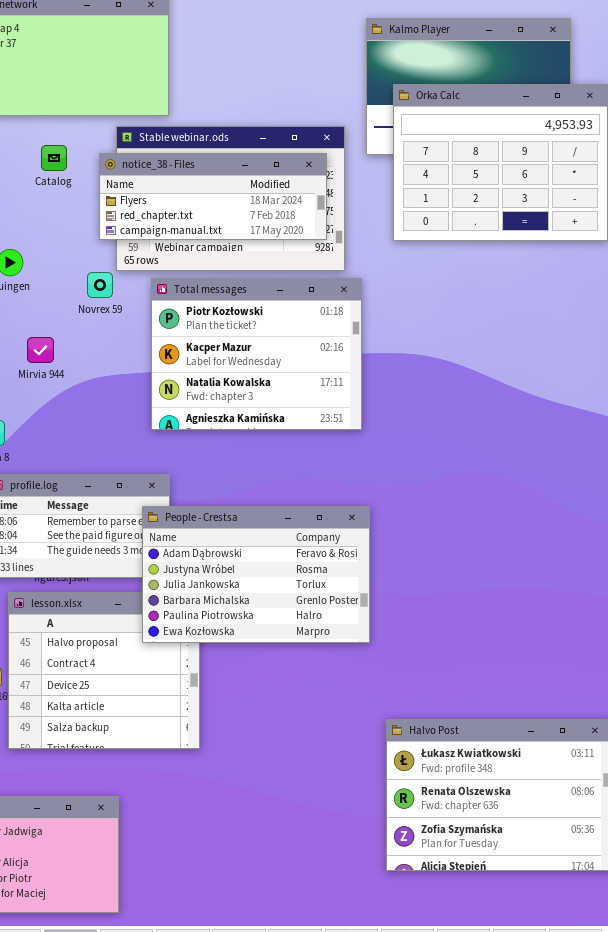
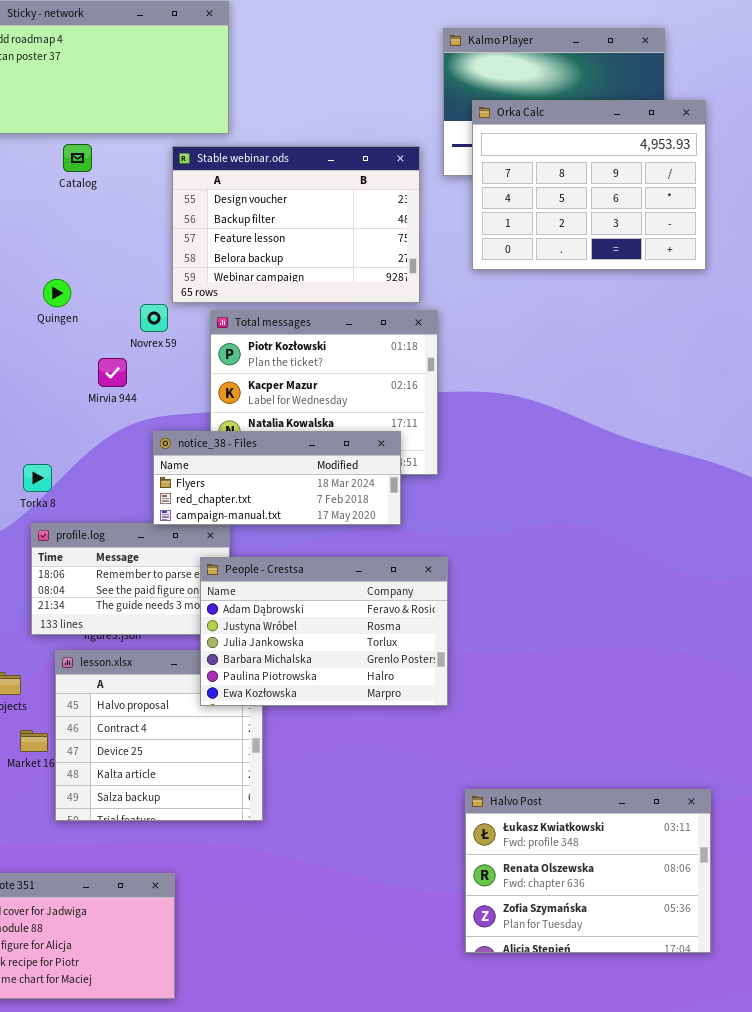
Catalog: [41,145,67,171] -> [63,144,92,172], moved
notice_38 - Files: [99,153,327,240] -> [153,431,401,525], moved
Mirvia 944: [27,337,54,363] -> [98,358,127,387], moved

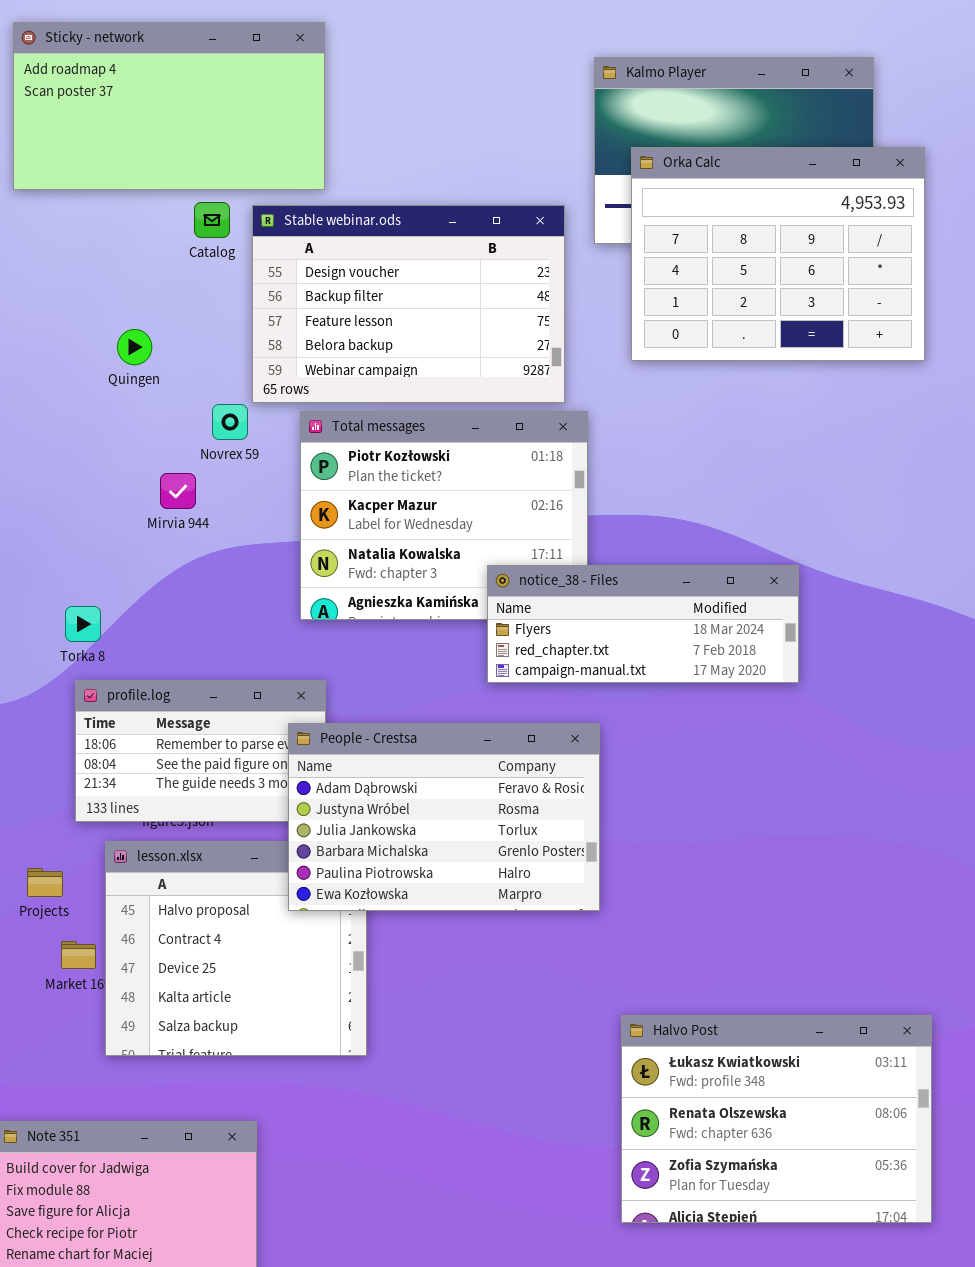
Catalog: [63,144,92,172] -> [194,202,230,238], moved
Quingen: [43,279,71,307] -> [117,329,152,365], moved
notice_38 - Files: [153,431,401,525] -> [487,565,799,683], moved

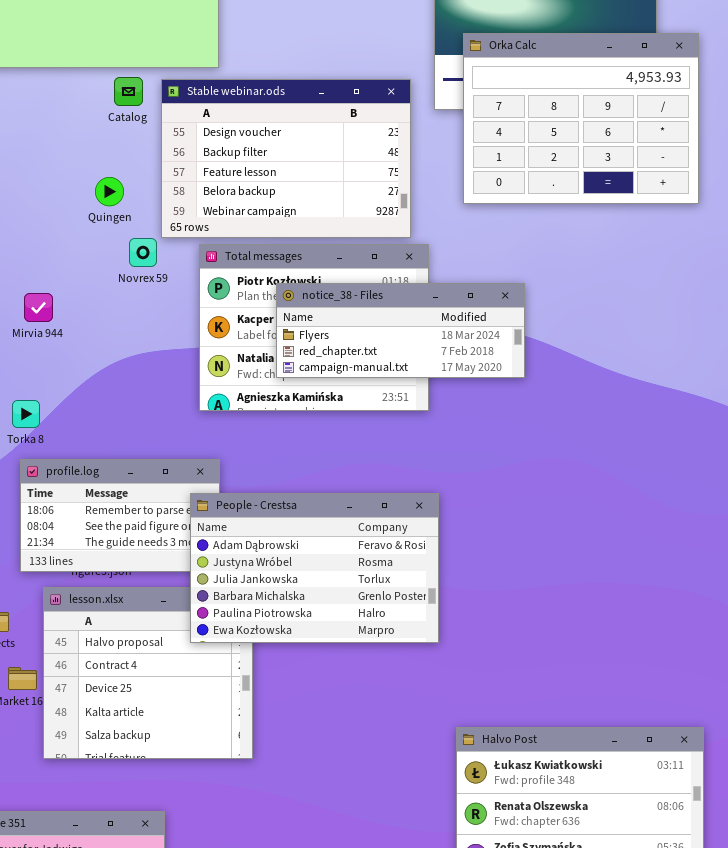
Quingen: [117,329,152,365] -> [95,177,124,206], moved
Mirvia 944: [160,473,196,509] -> [24,293,53,322], moved
notice_38 - Files: [487,565,799,683] -> [276,283,525,378], moved

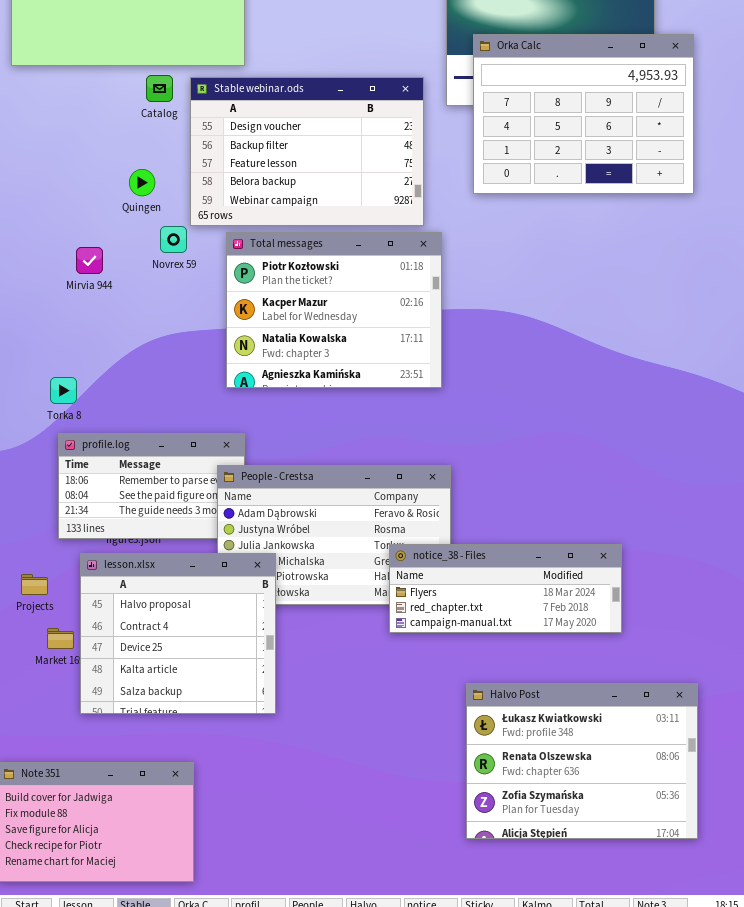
notice_38 - Files: [276,283,525,378] -> [389,544,622,633], moved
Mirvia 944: [24,293,53,322] -> [76,247,103,274], moved
lesson.xlsx: [43,587,253,759] -> [80,553,276,714], raised

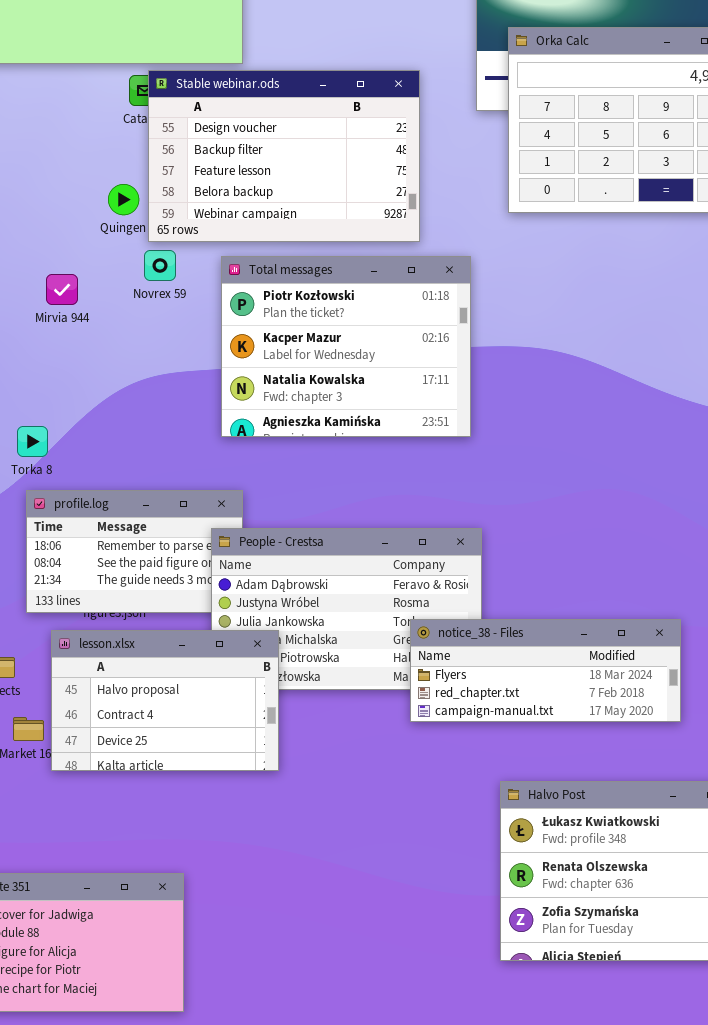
Stable webinar.ods: [190,77,424,226] -> [148,70,420,242], moved
lesson.xlsx: [80,553,276,714] -> [51,630,279,771], resized

